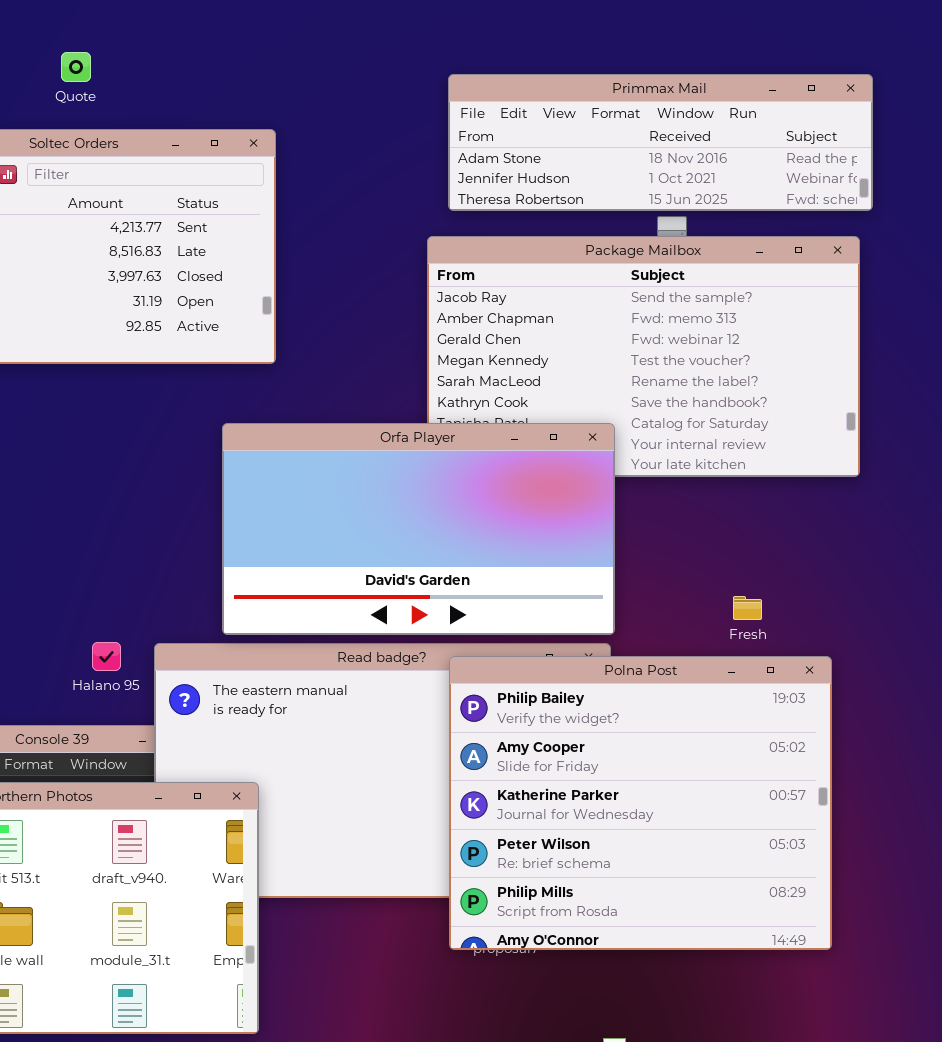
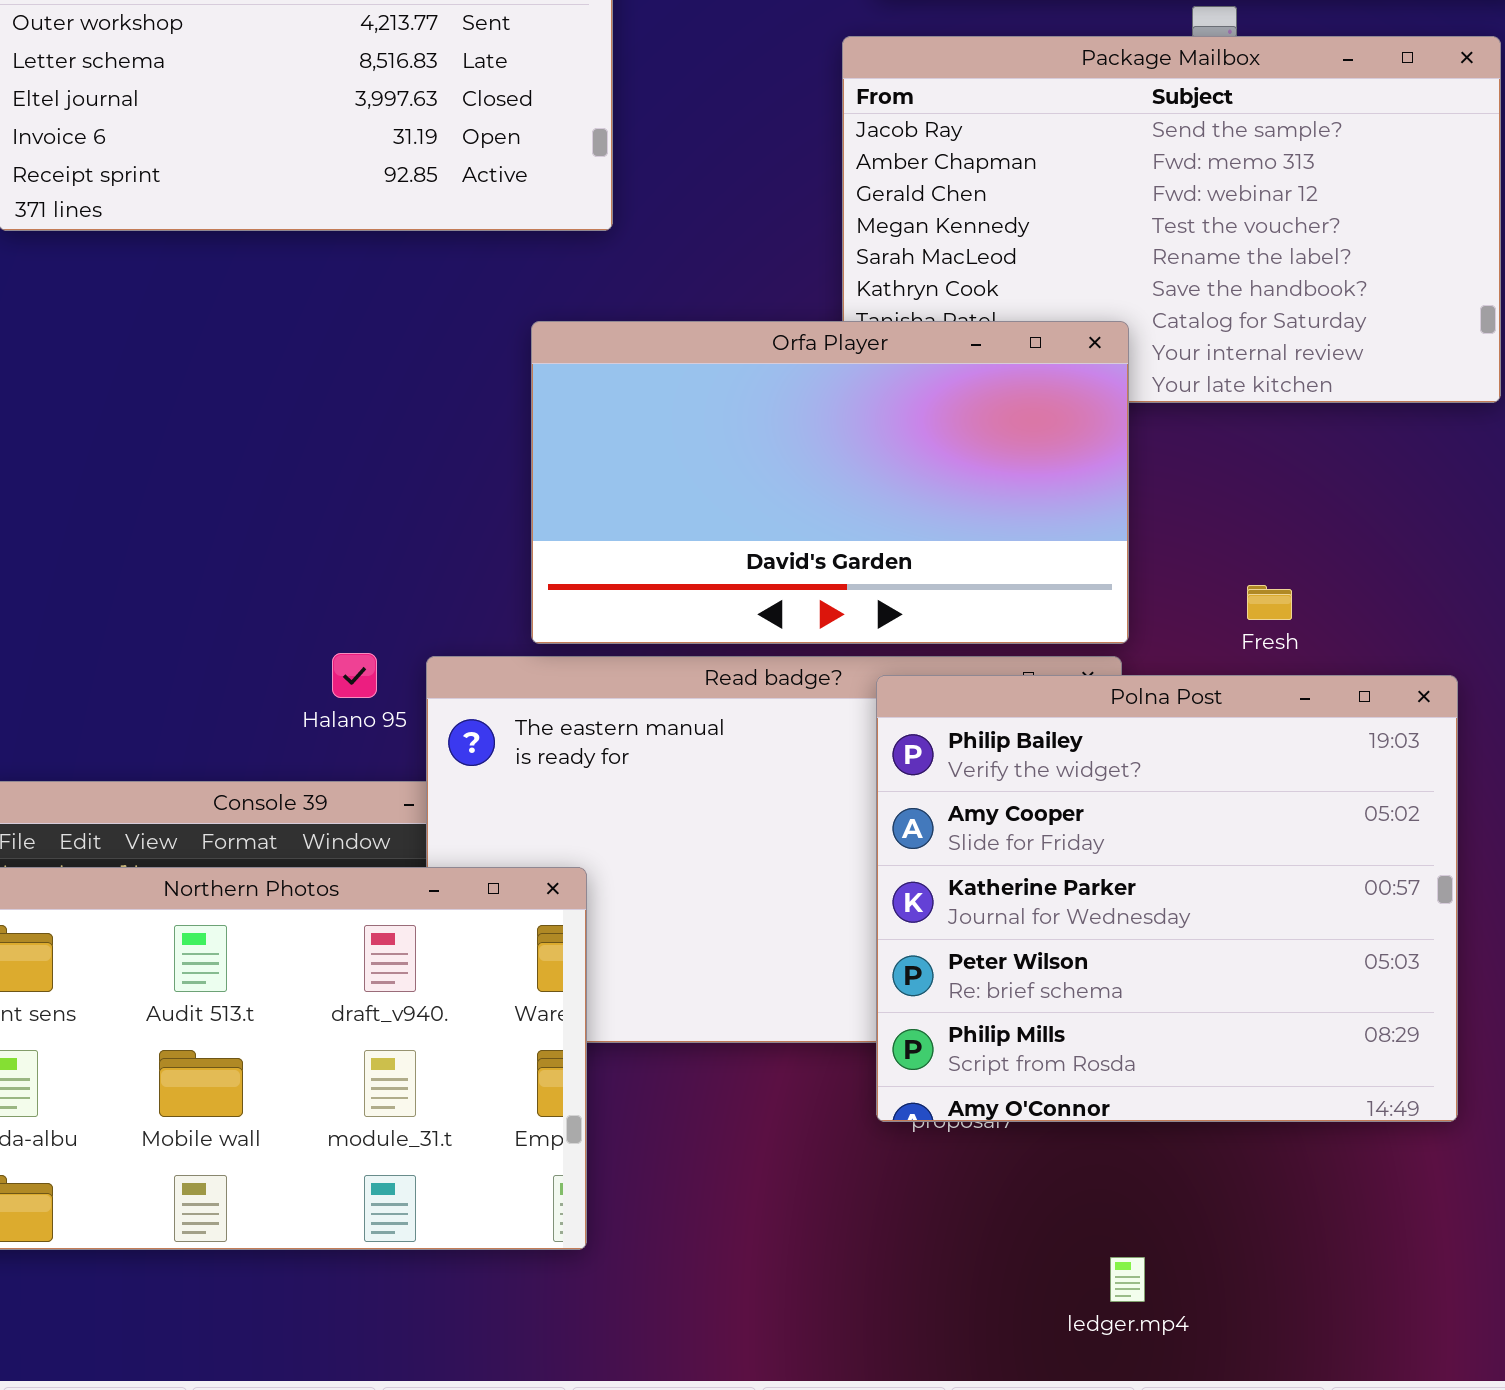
Fresh: [733,596,762,620] -> [1247,585,1292,620], moved

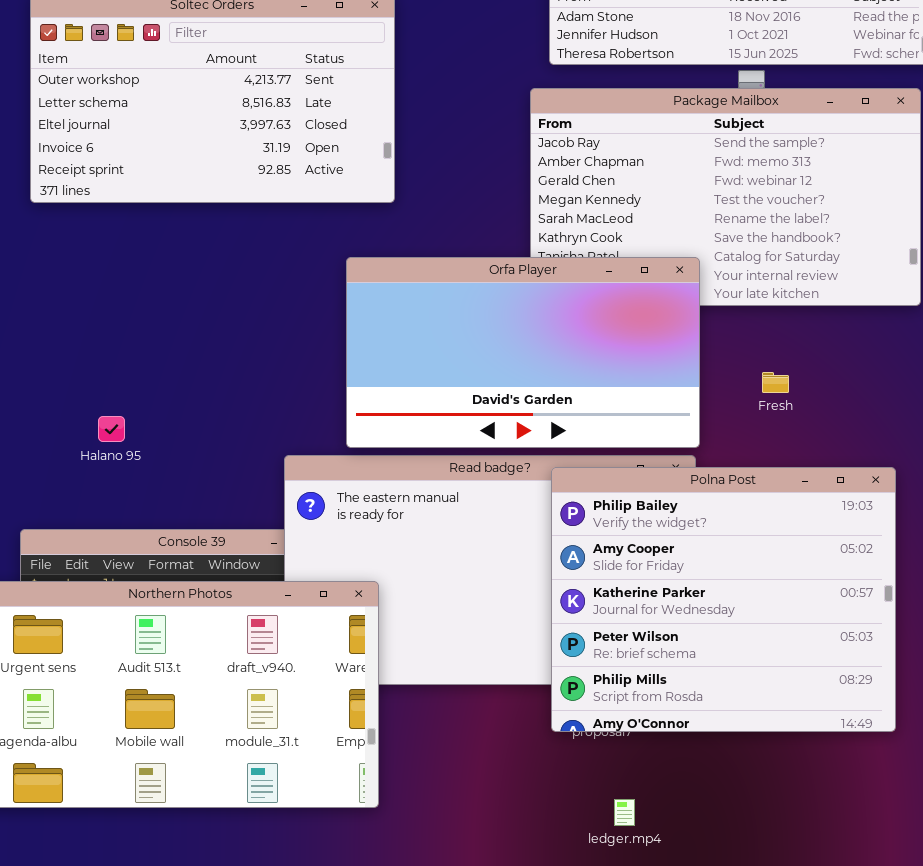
Fresh: [1247,585,1292,620] -> [762,372,789,393], moved
Halano 95: [332,653,377,698] -> [98,416,125,442], moved
ledger.mp4: [1110,1257,1145,1302] -> [614,799,635,826], moved

